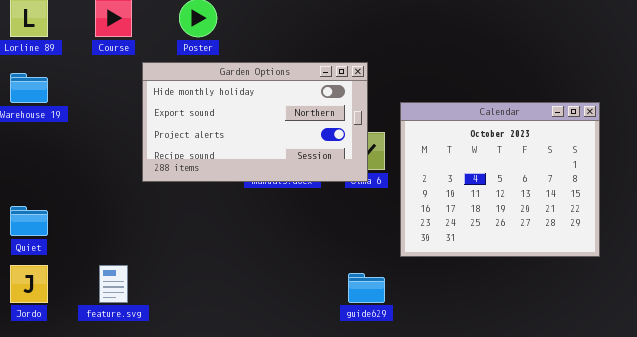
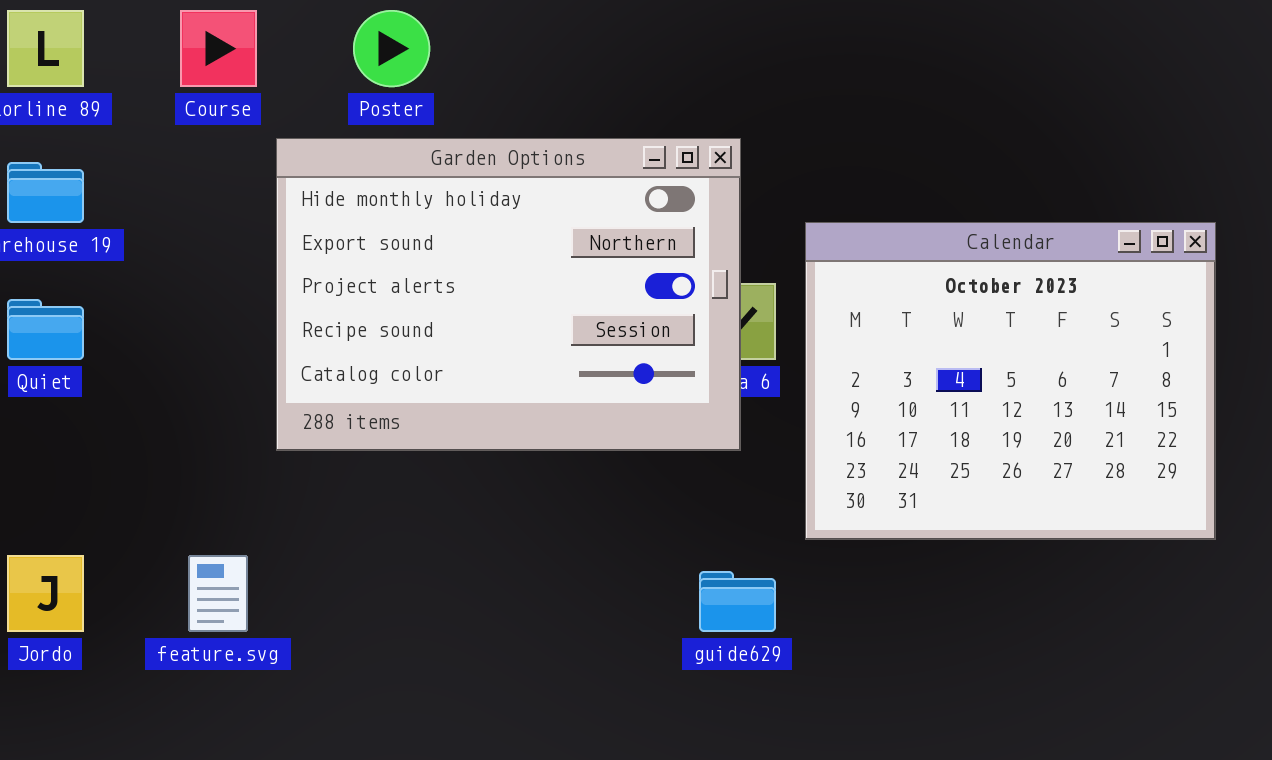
Garden Options: [142,62,368,182] -> [276,138,741,451], resized
Quiet: [10,206,48,236] -> [7,299,84,360], moved

